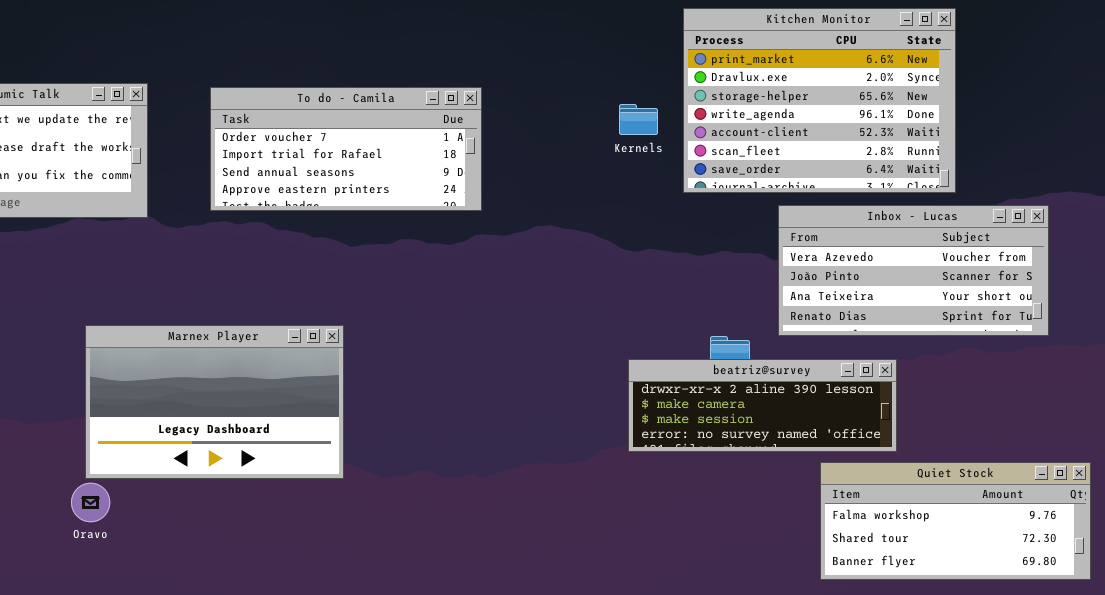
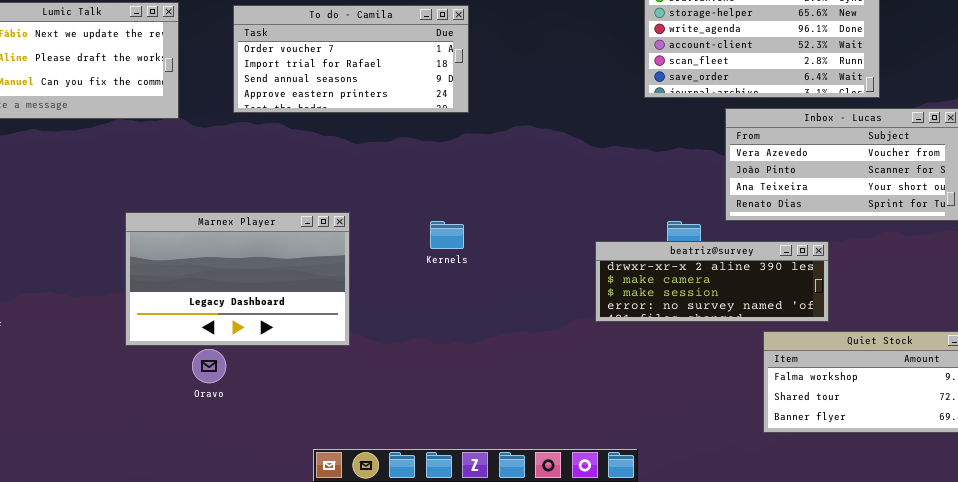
Kernels: [619,104,658,135] -> [430,221,464,249], moved
Oravo: [71,483,110,522] -> [192,349,226,383], moved

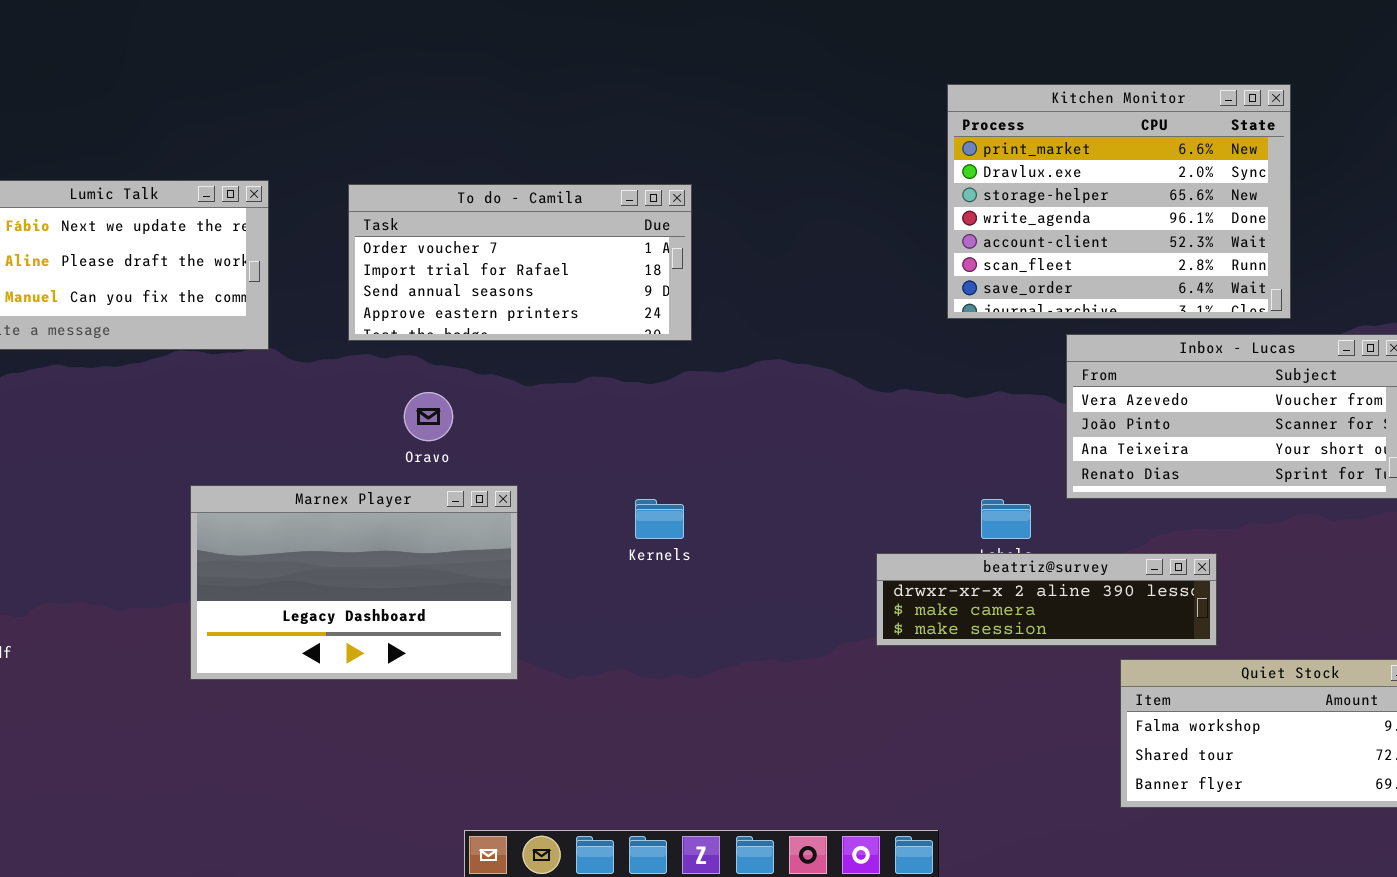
beatriz@survey: [595,241,829,322] -> [876,553,1217,646], resized
Oravo: [192,349,226,383] -> [404,392,453,441], moved

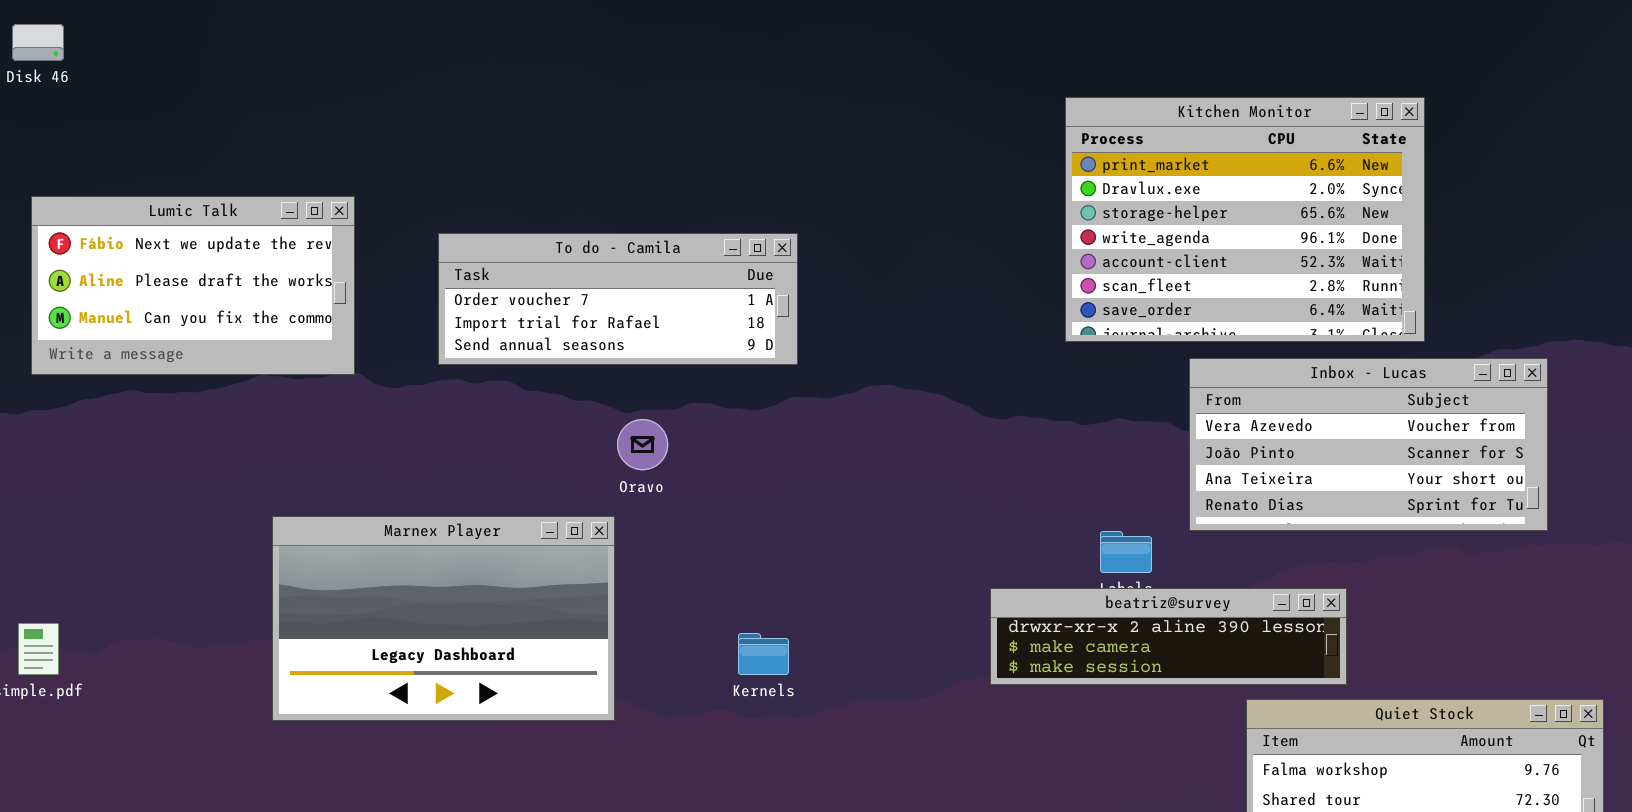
To do - Camila: [348,184,692,341] -> [438,233,798,365], resized
Oravo: [404,392,453,441] -> [617,419,668,470], moved
Kernels: [635,499,684,539] -> [738,633,789,675], moved

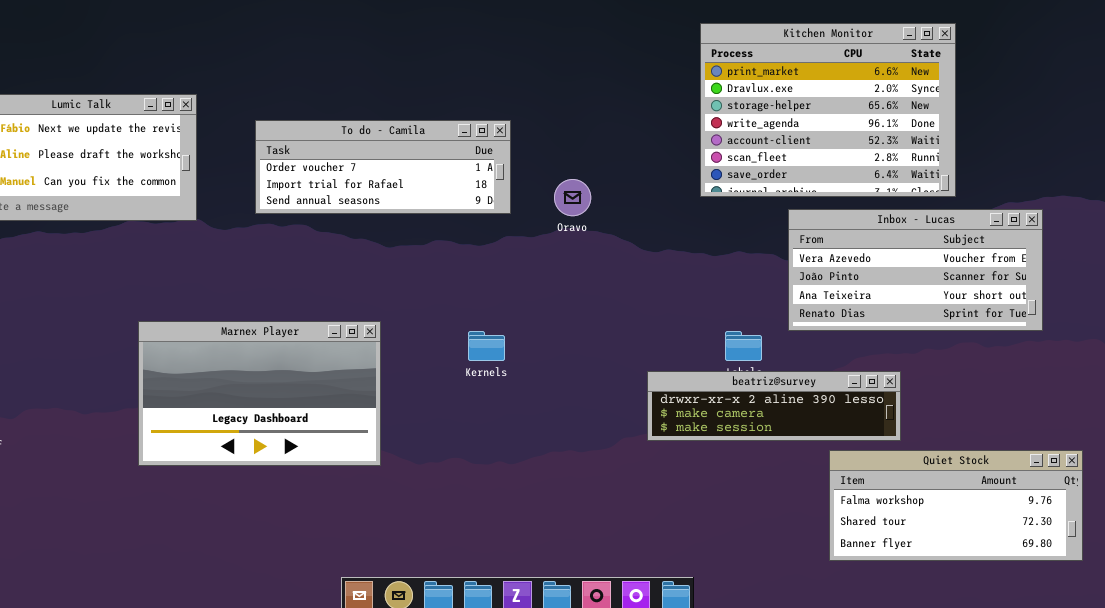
Oravo: [617,419,668,470] -> [554,179,591,216], moved
Kernels: [738,633,789,675] -> [468,331,505,361], moved

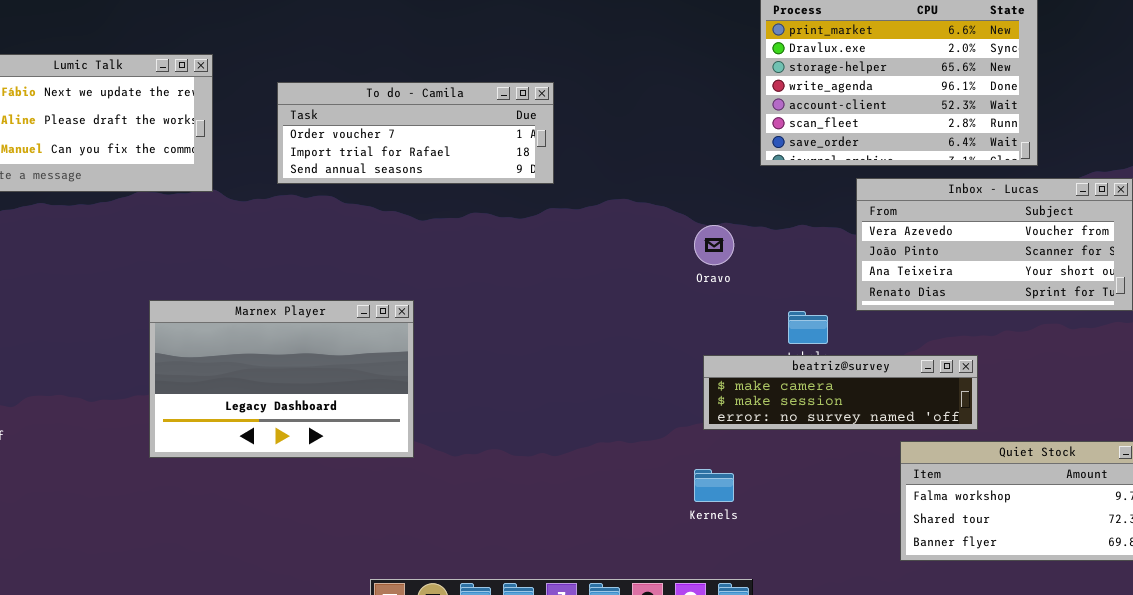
Oravo: [554,179,591,216] -> [694,225,734,265], moved
Kernels: [468,331,505,361] -> [694,469,734,502], moved
beatriz@survey: [647,371,901,441] -> [703,355,978,430], scrolled down 1 row

